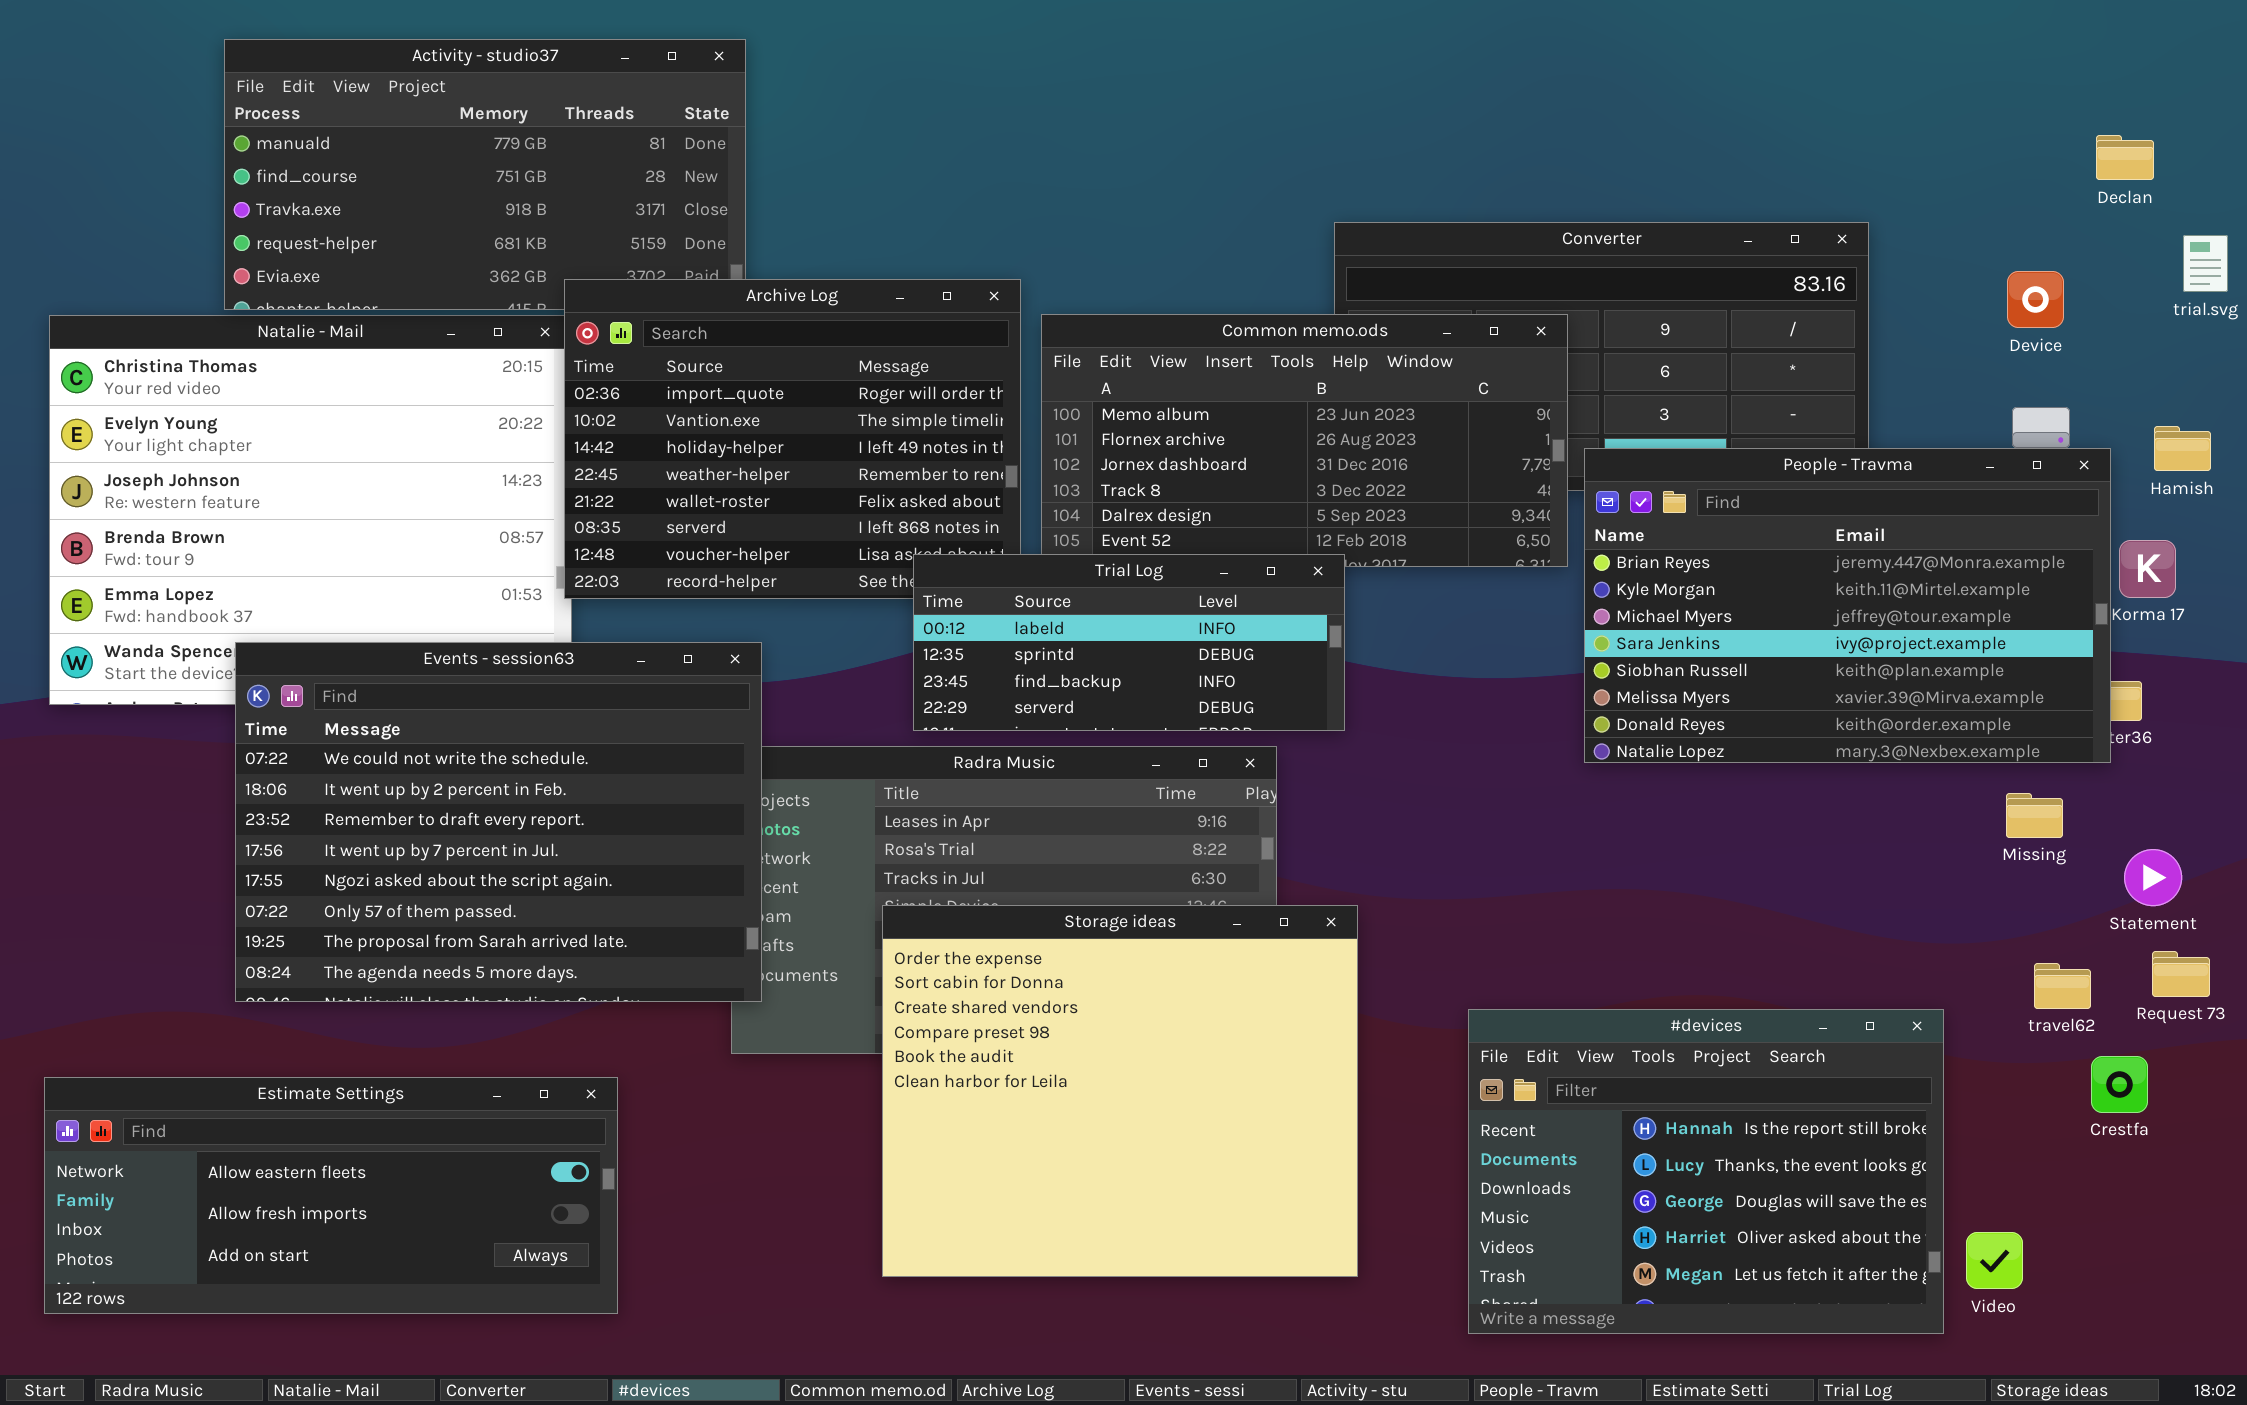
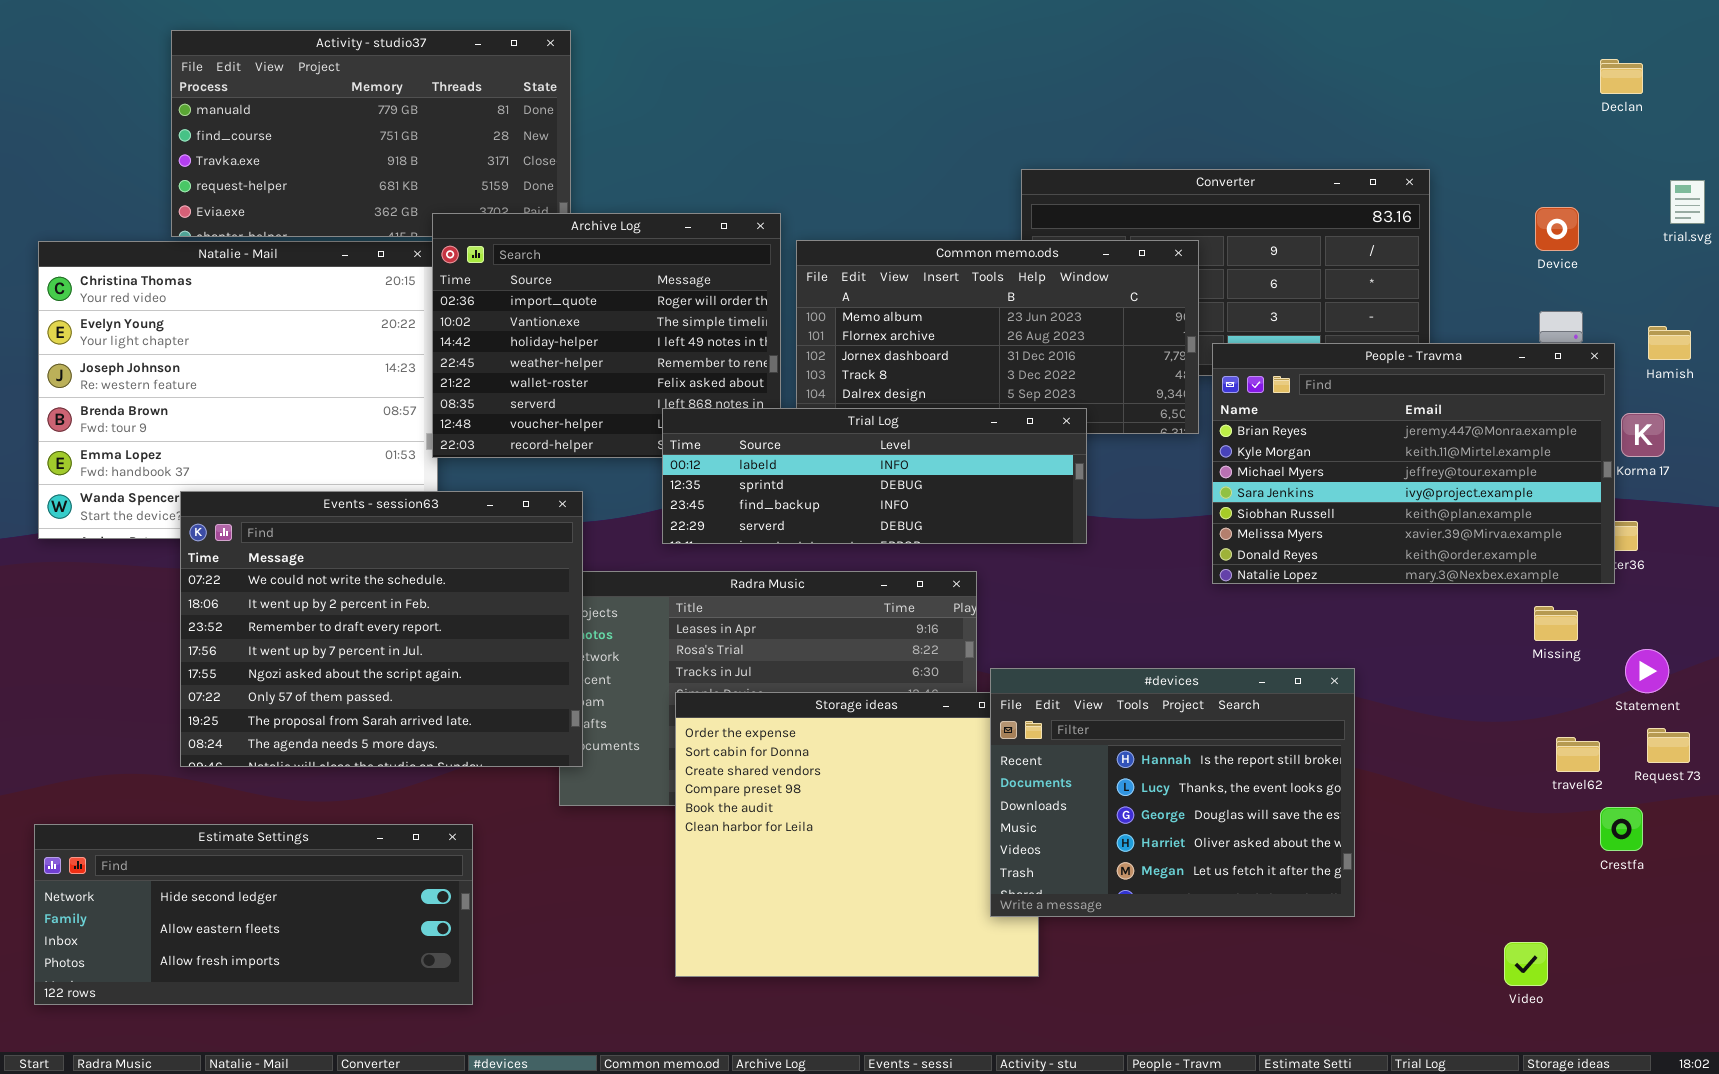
Declan: [2096,135,2154,180] -> [1600,59,1643,94], moved
Trial Log: [913,554,1345,731] -> [662,408,1087,544], moved, resized
#devices: [1468,1009,1944,1334] -> [990,668,1355,917], moved
Estimate Settings: [44,1077,618,1314] -> [34,824,473,1005], scrolled up 1 row

